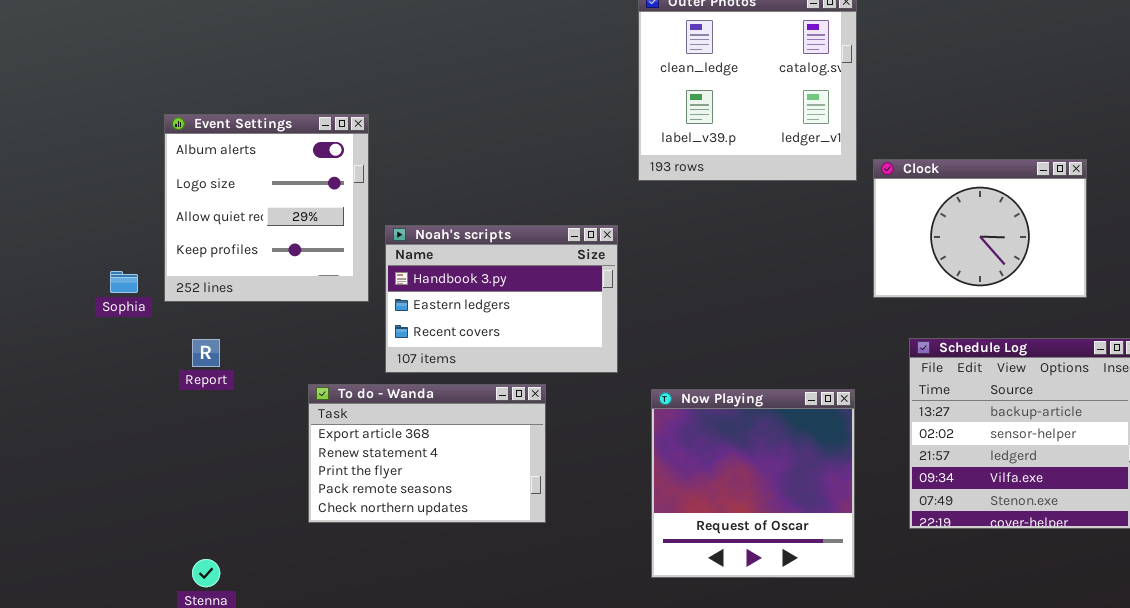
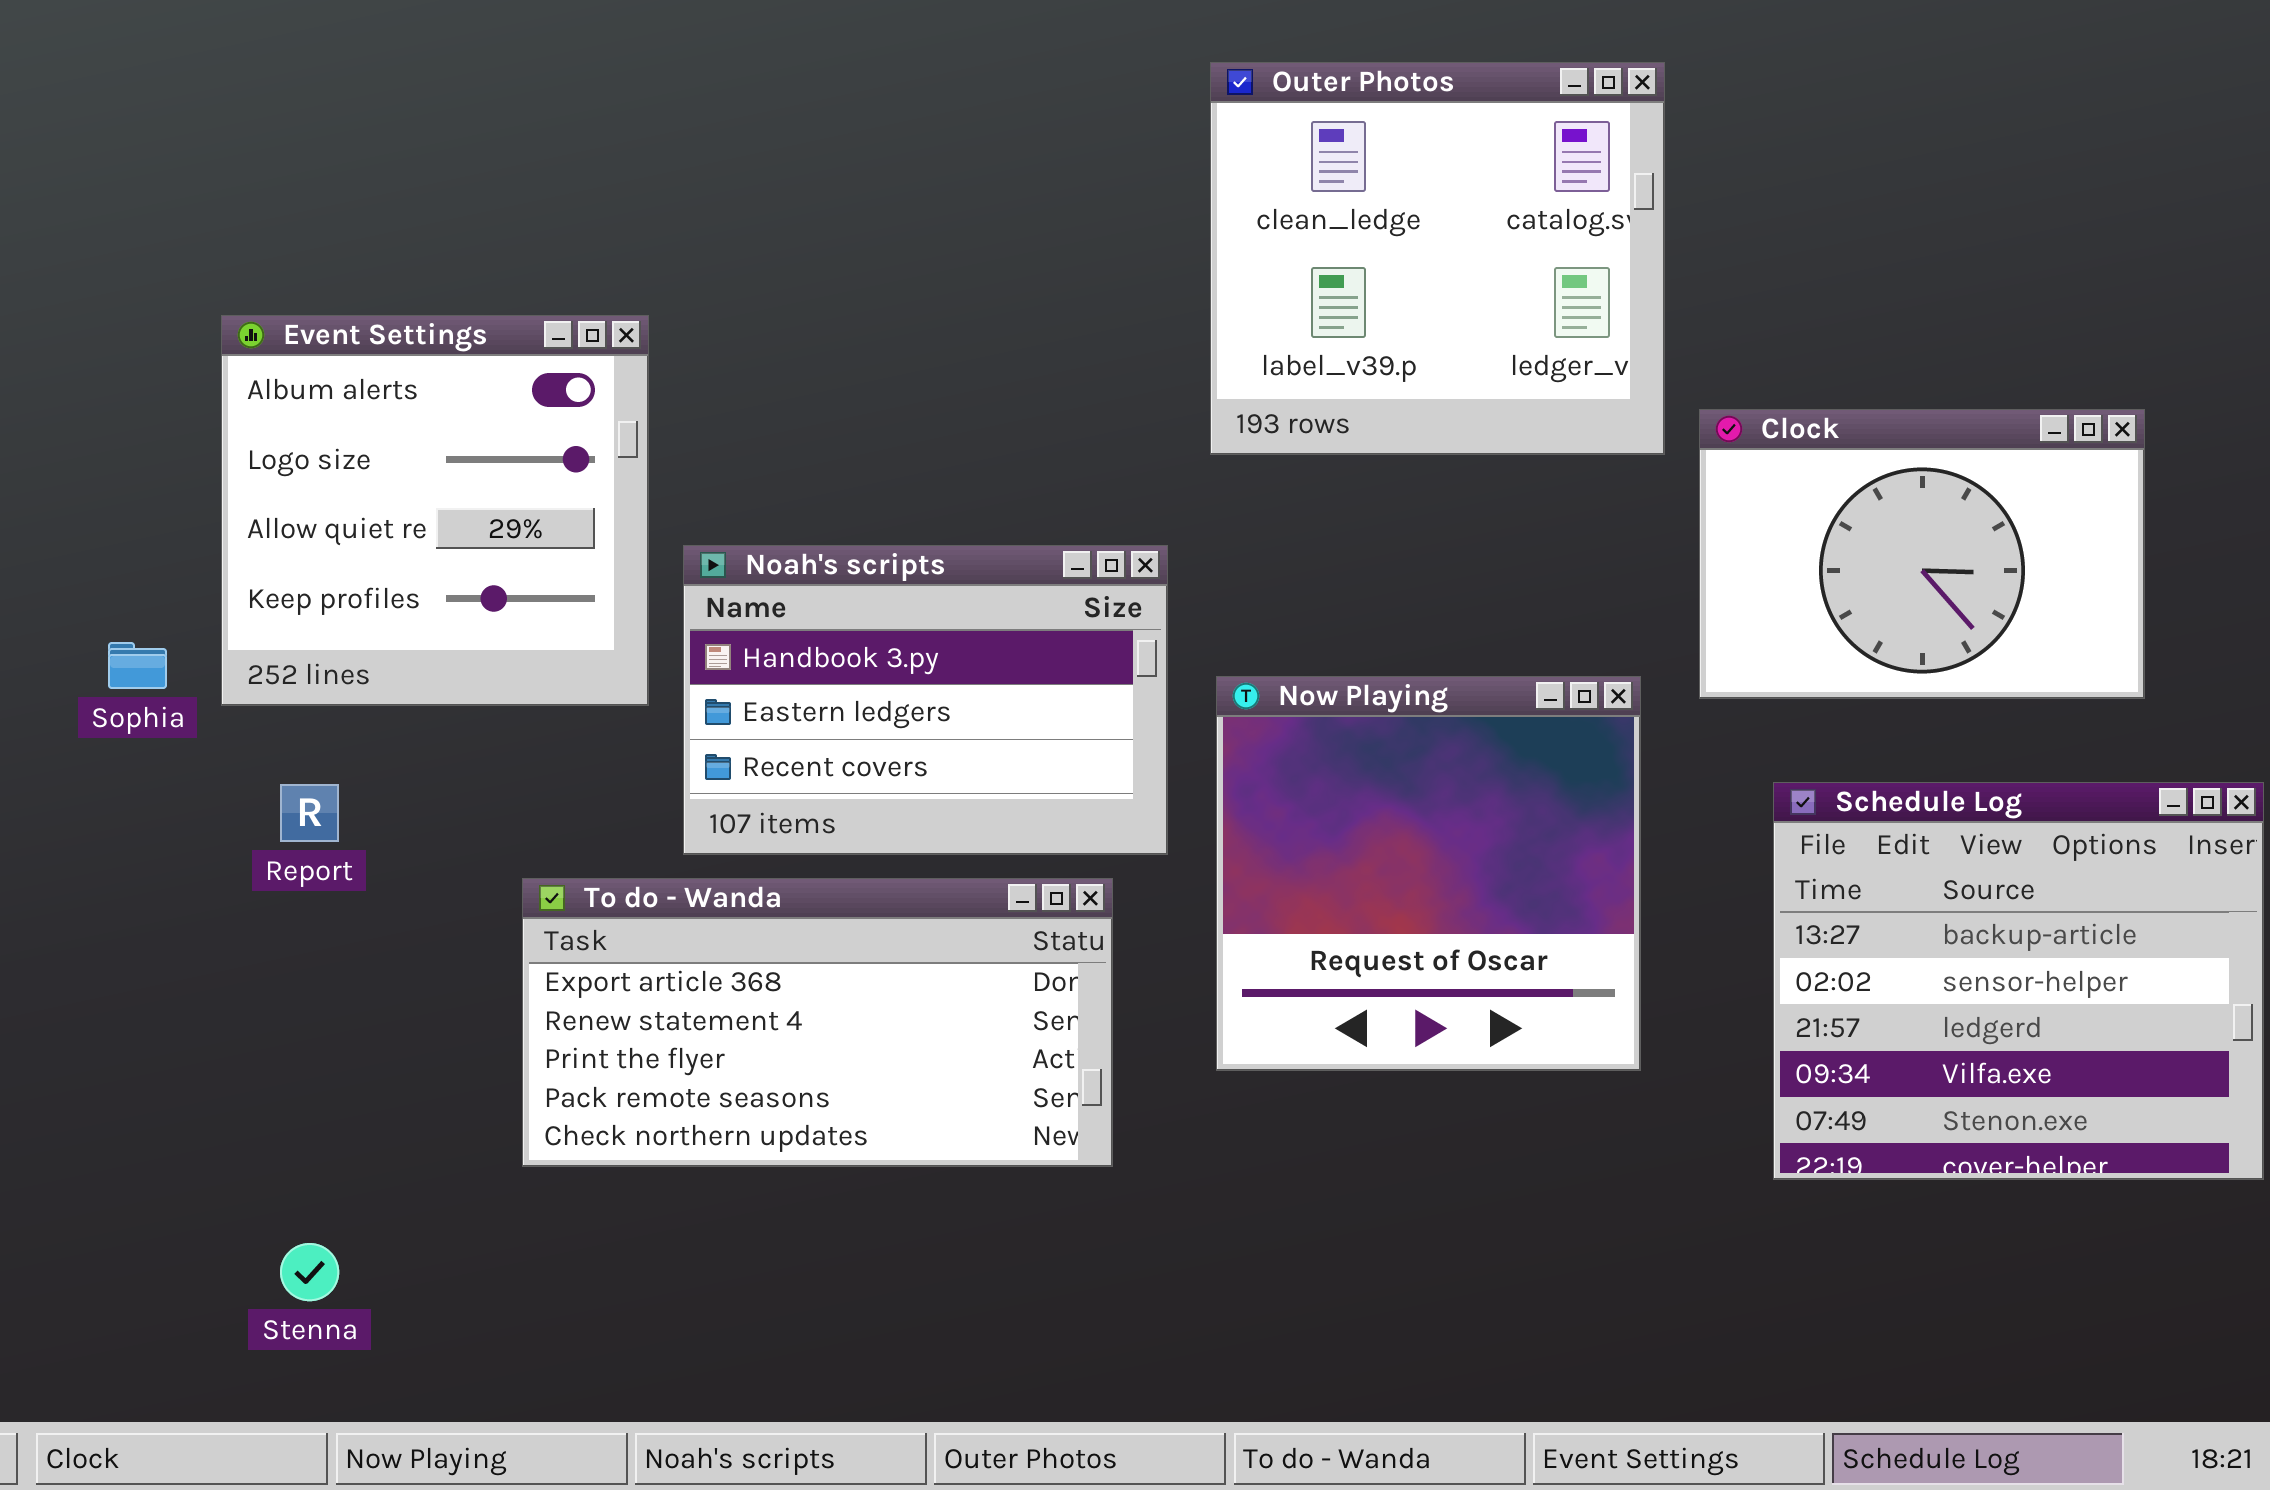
To do - Wanda: [308,384,546,523] -> [522,878,1113,1167], resized
Now Playing: [651,389,855,578] -> [1216,676,1641,1071], moved

